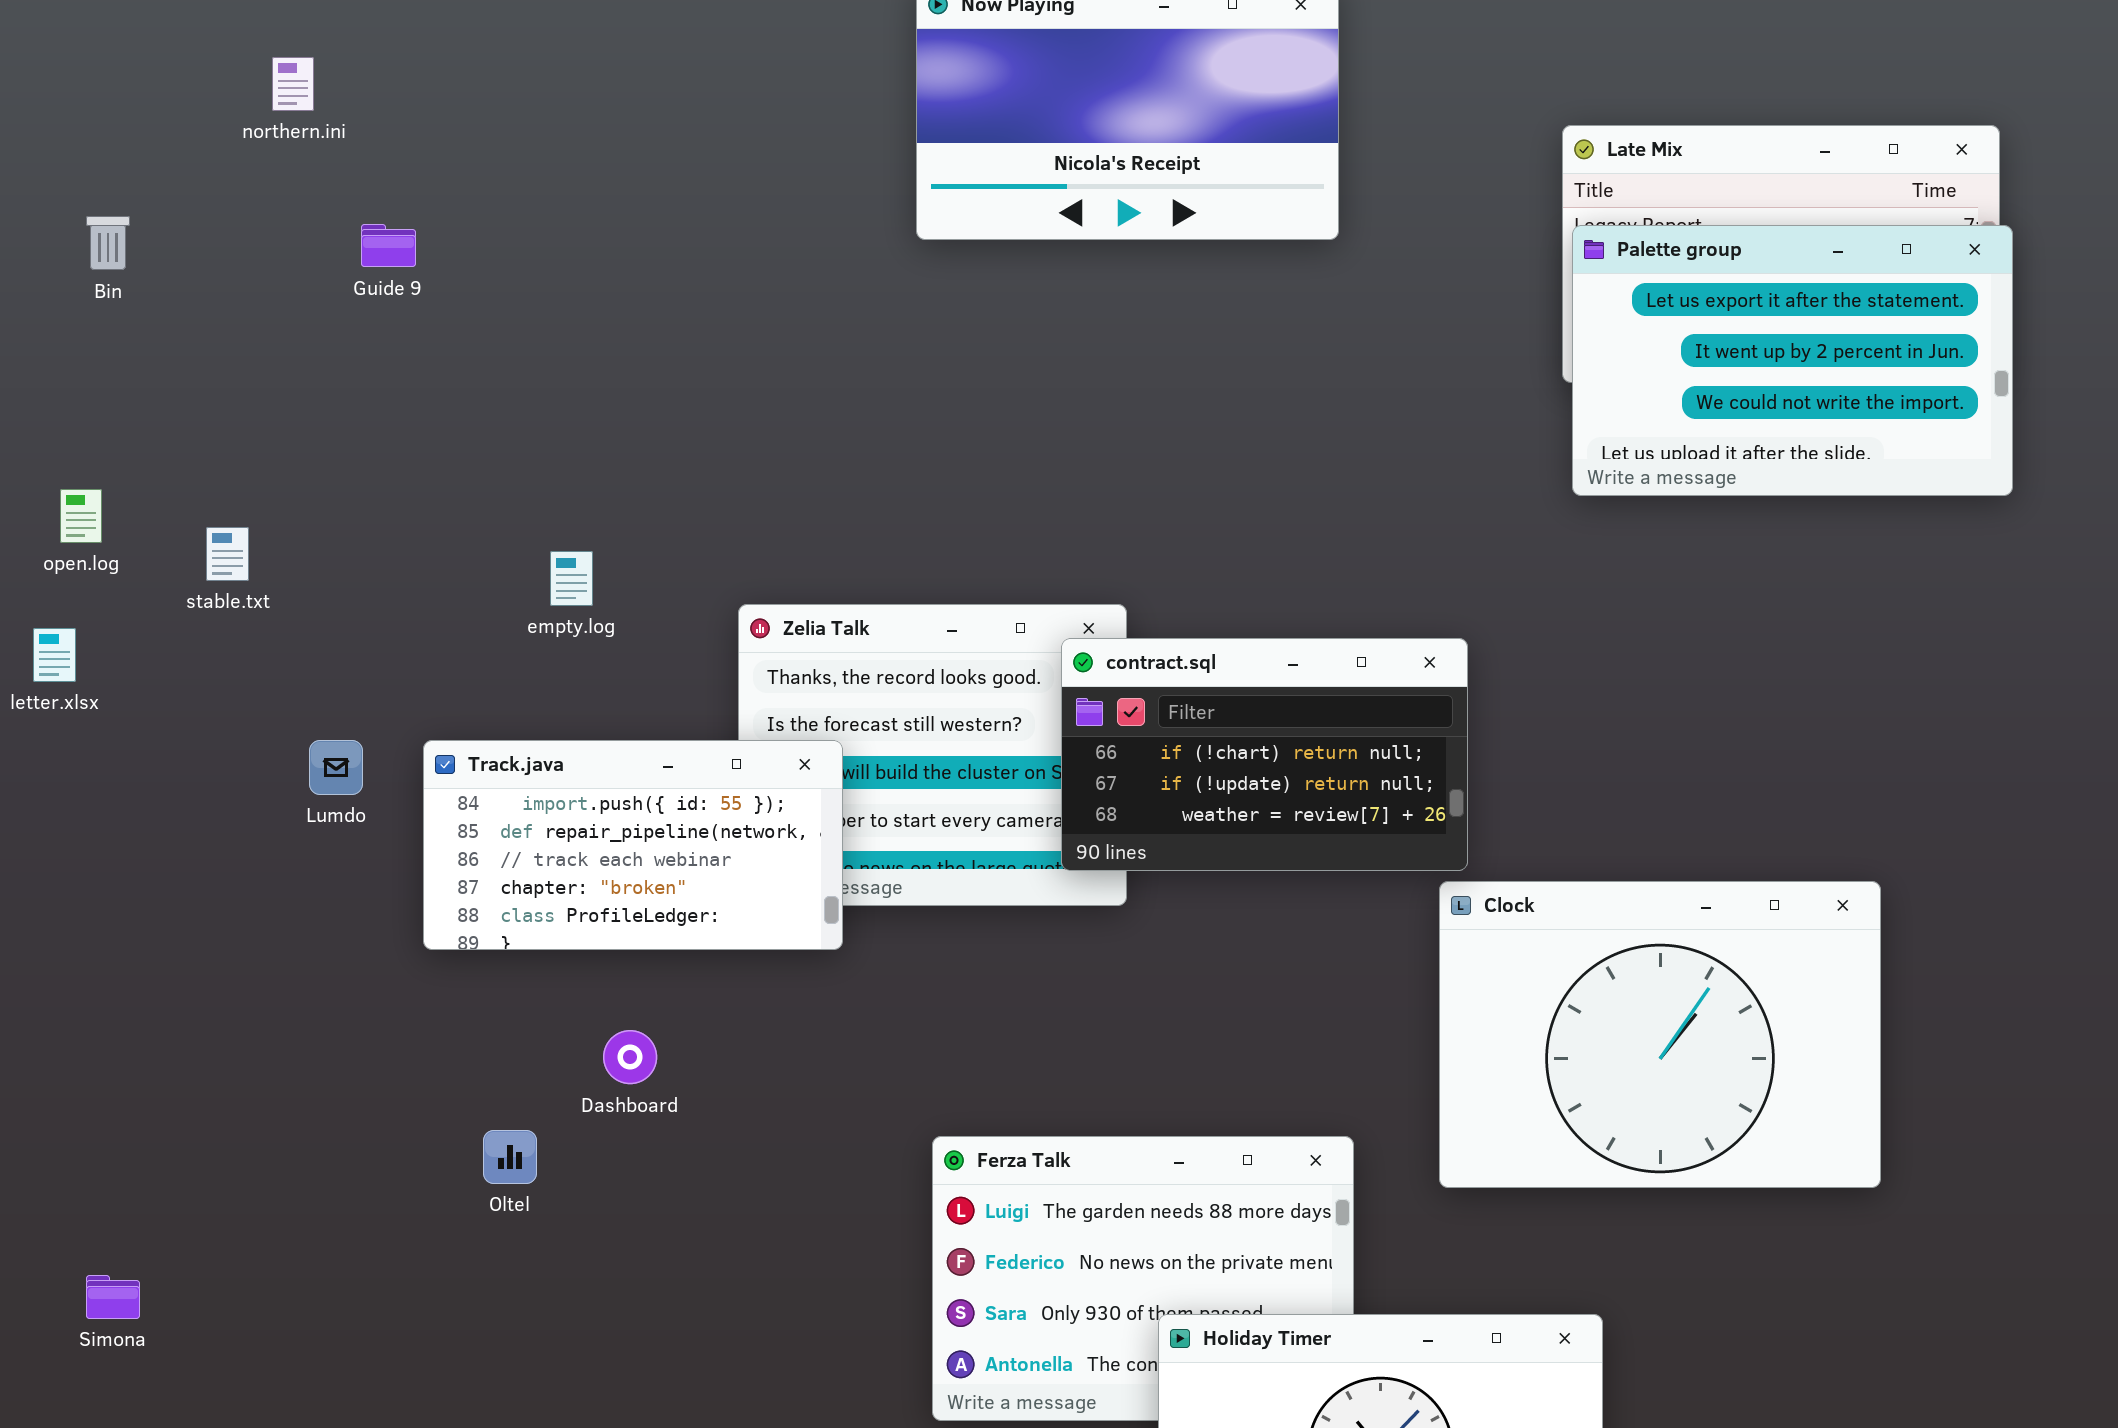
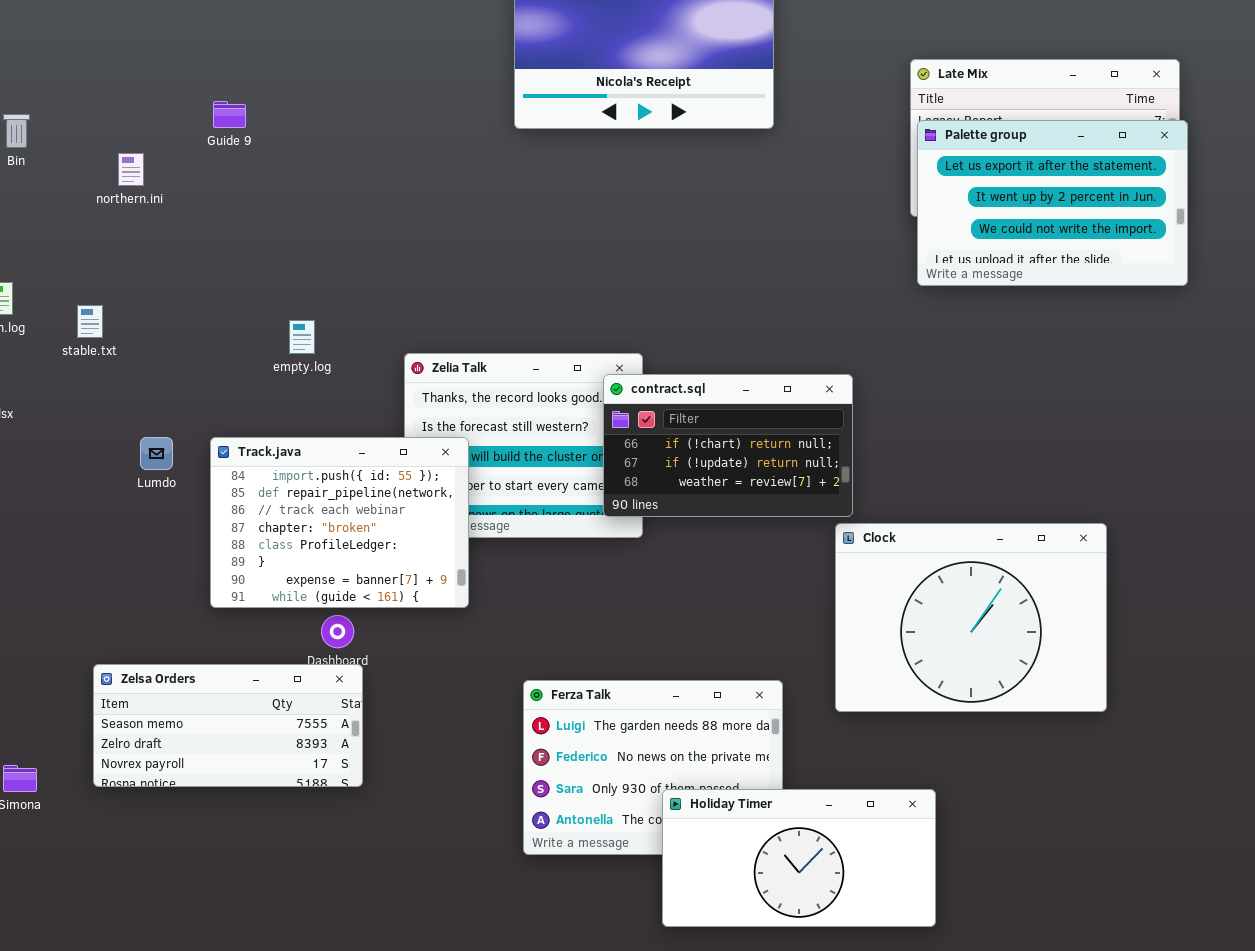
northern.ini: [272,57,314,111] -> [118,153,144,186], moved
Guide 9: [361,224,416,267] -> [213,101,246,128], moved
Track.java: [423,740,843,950] -> [210,437,469,608], resized
Zelsa Orders: none -> [93,664,363,787], opened

